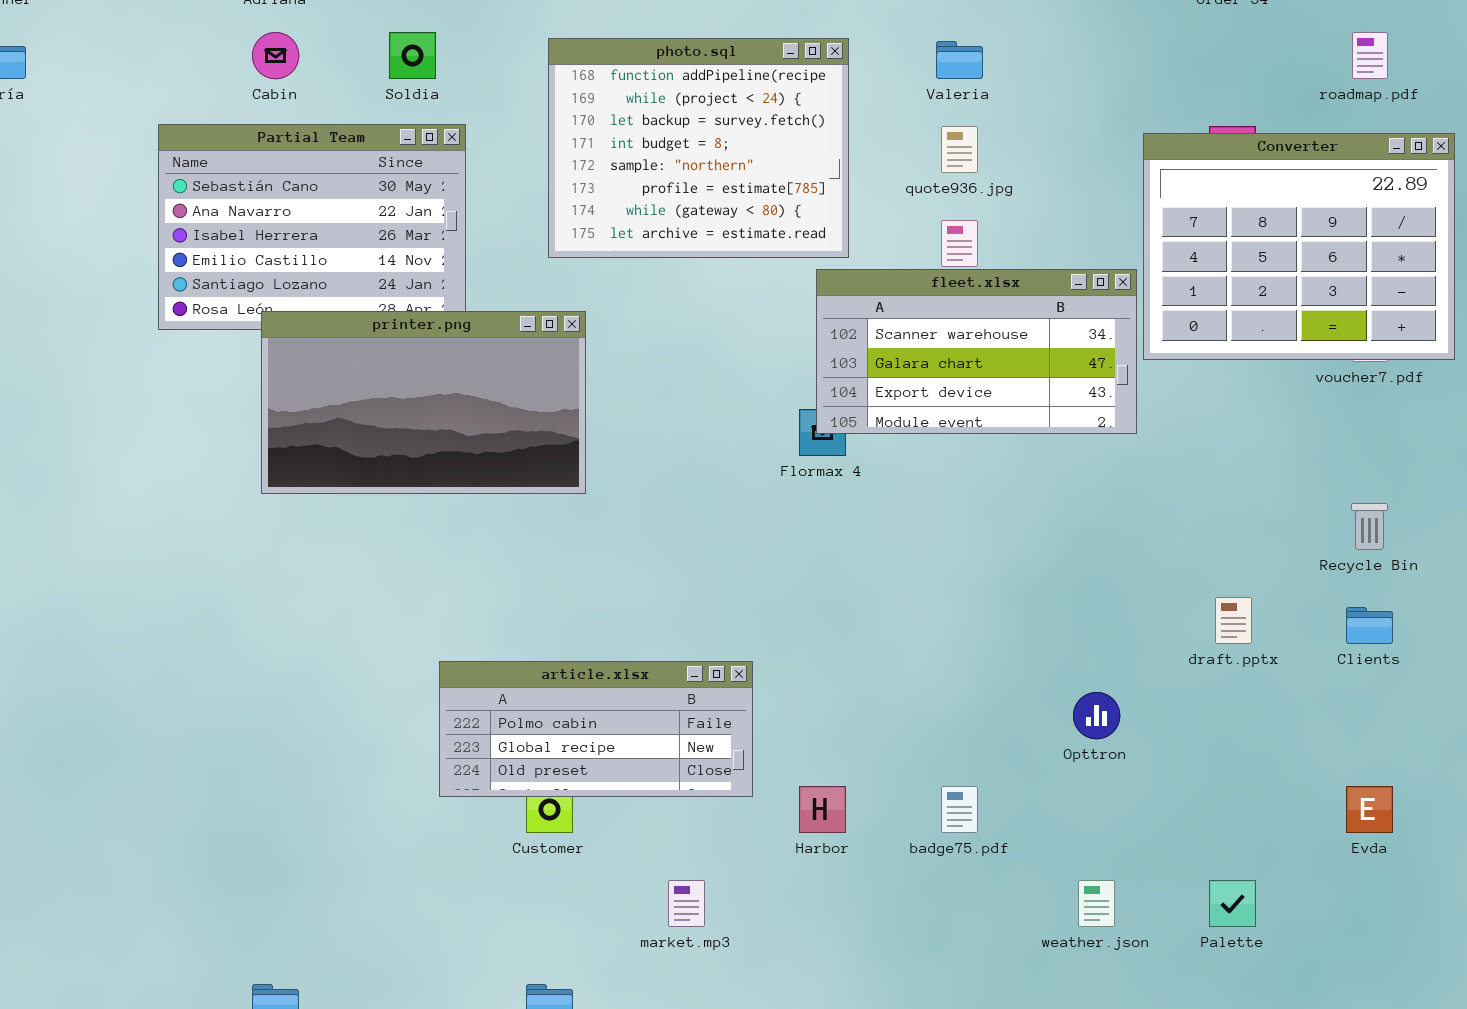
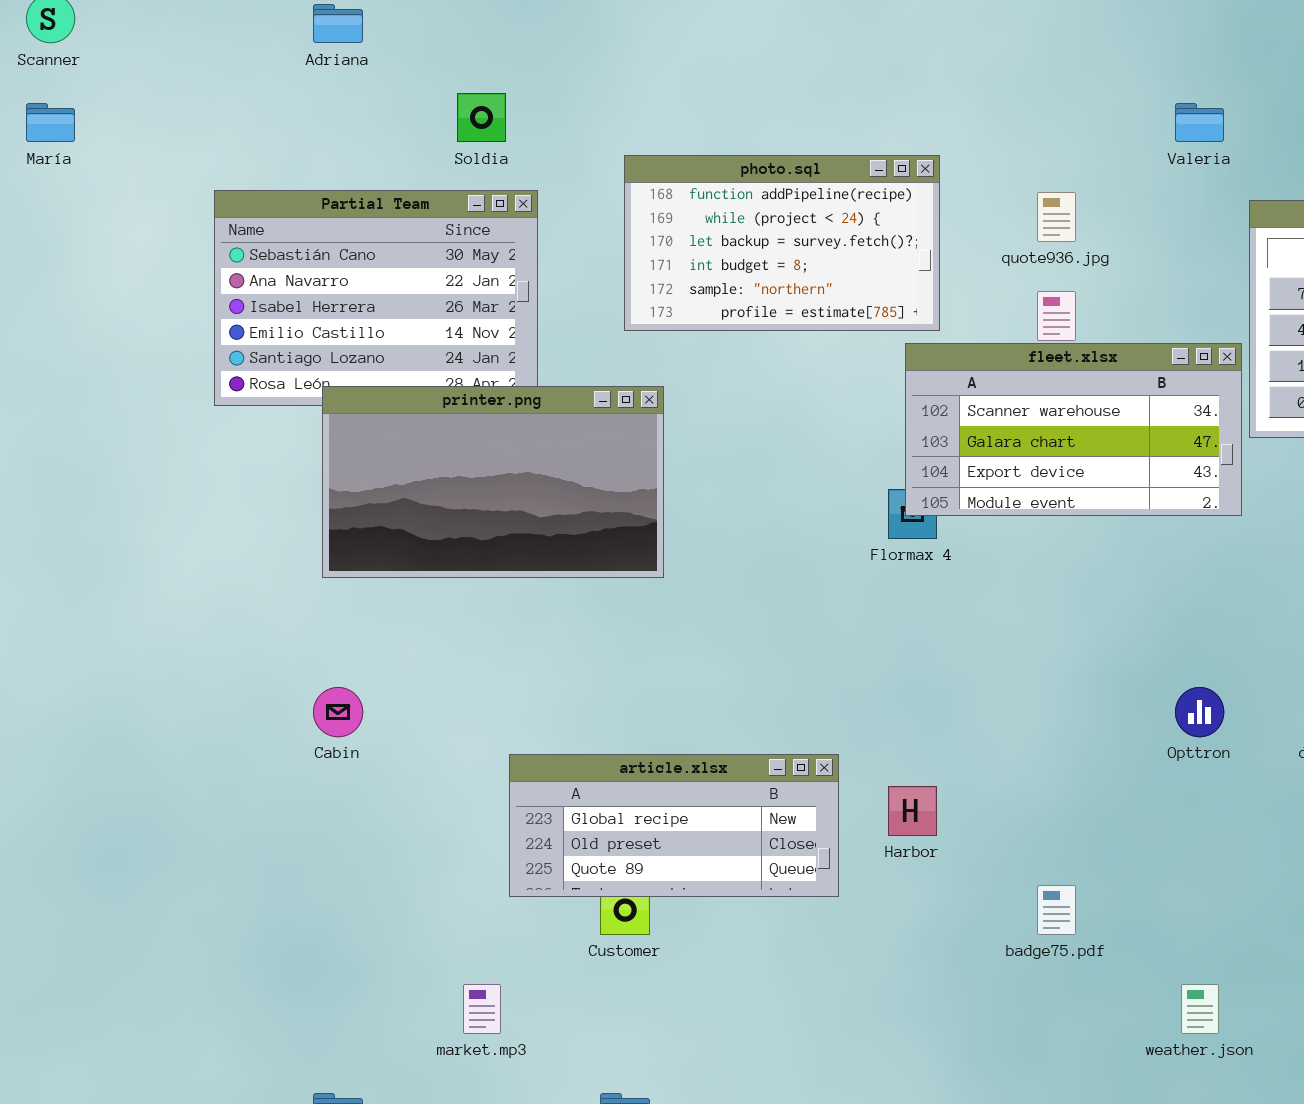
Cabin: [252,32,299,79] -> [313,687,363,737], moved
photo.sql: [548,38,849,258] -> [624,155,940,331], resized
Valeria: [936,41,983,79] -> [1175,103,1224,142], moved
article.xlsx: [439,661,753,797] -> [509,754,839,897], scrolled down 1 row
Opttron: [1073,692,1120,739] -> [1175,687,1224,737], moved
Harbor: [799,786,846,833] -> [888,786,937,836], moved
market.mp3: [668,880,705,927] -> [463,984,501,1034], moved

